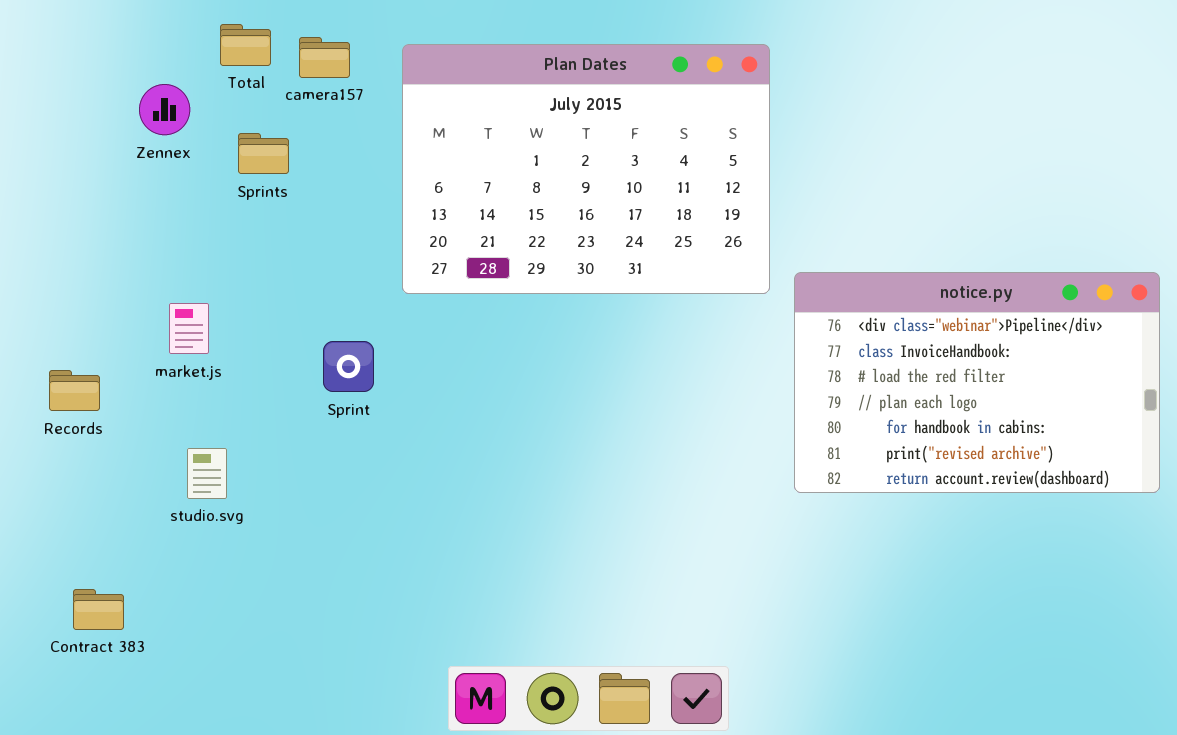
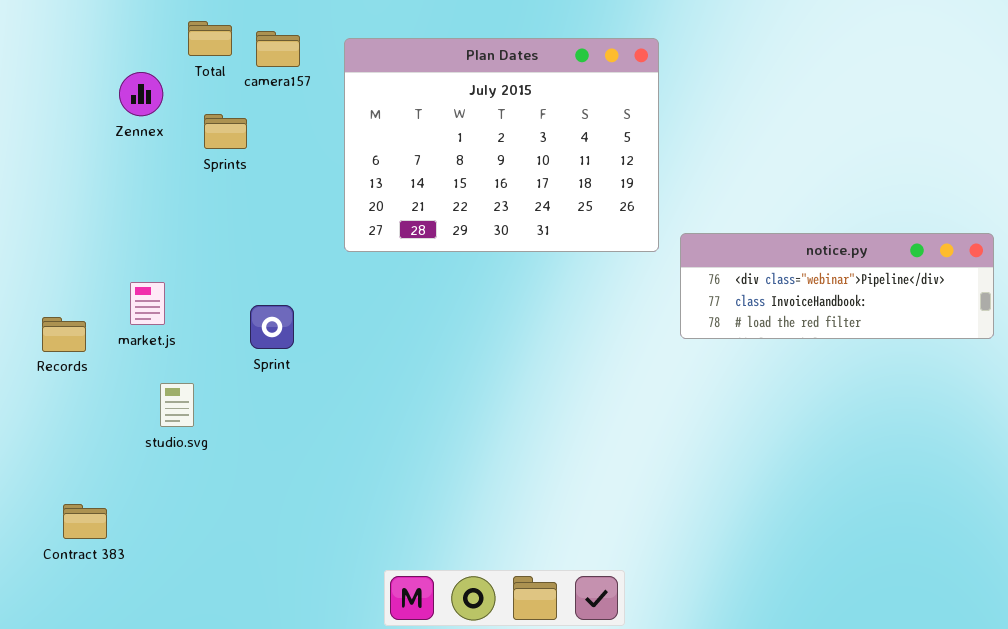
notice.py: [794,272,1160,493] -> [680,233,994,339], resized
market.js: [169,303,209,354] -> [130,282,165,325], moved
Sprint: [323,341,374,392] -> [250,305,294,349], moved

